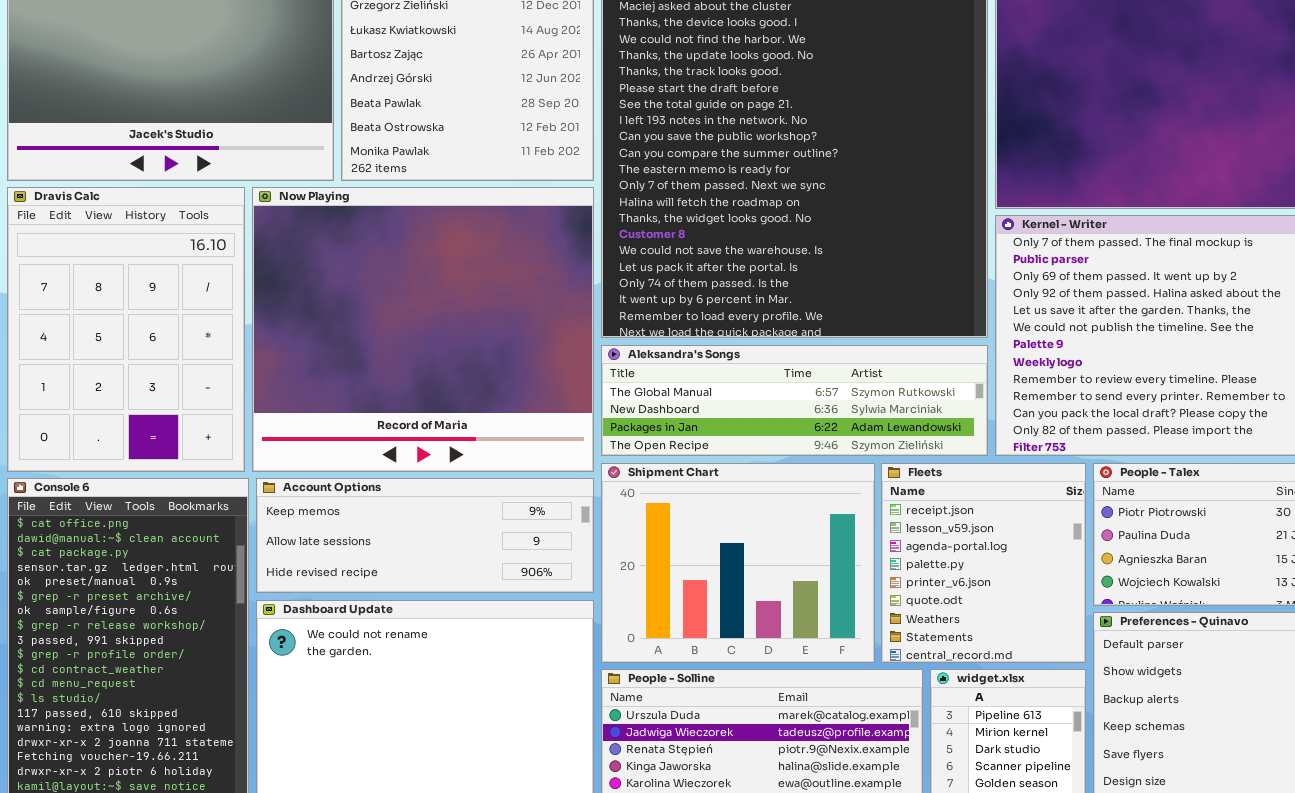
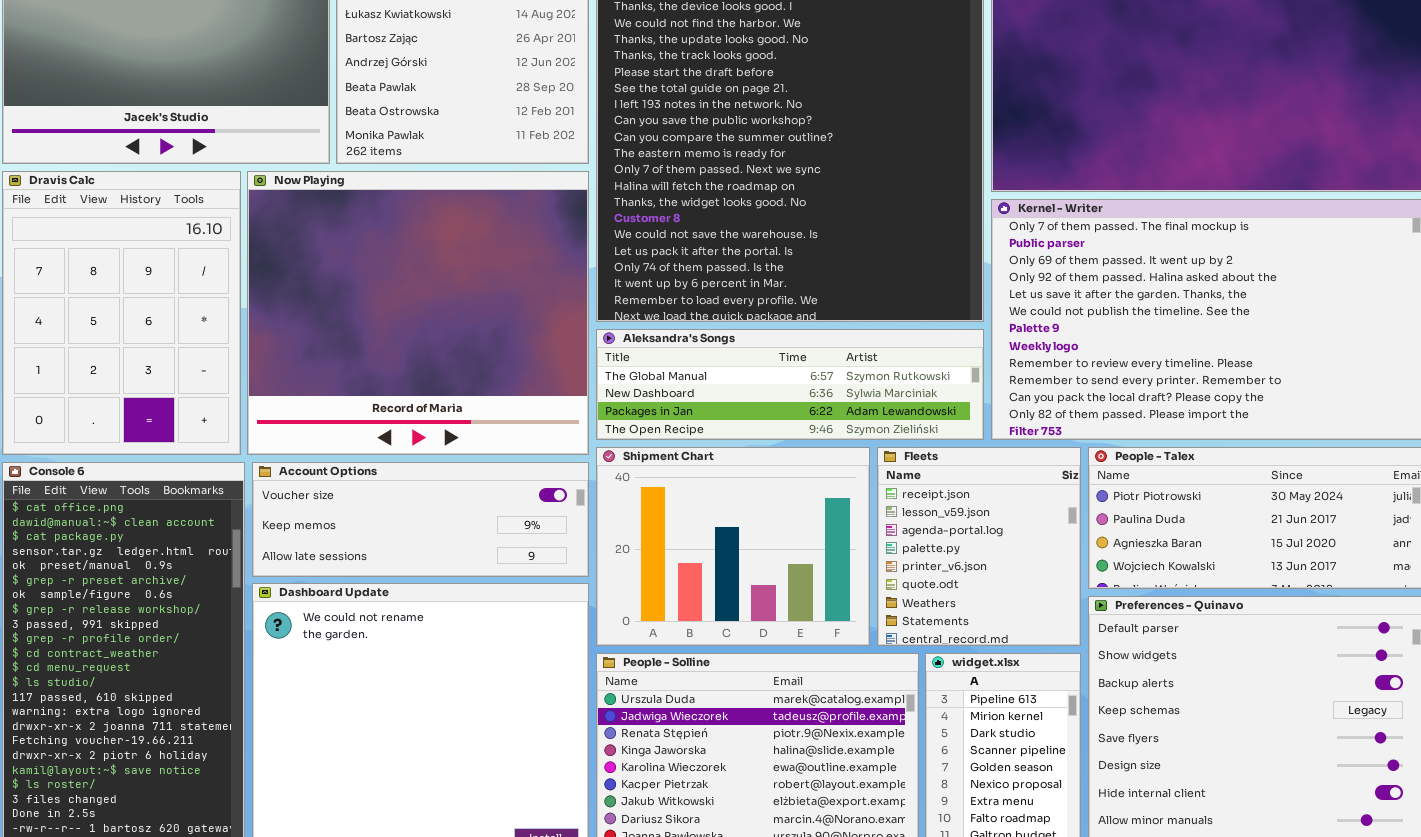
Account Options: [256,478,594,593] -> [252,462,589,577], scrolled up 1 row

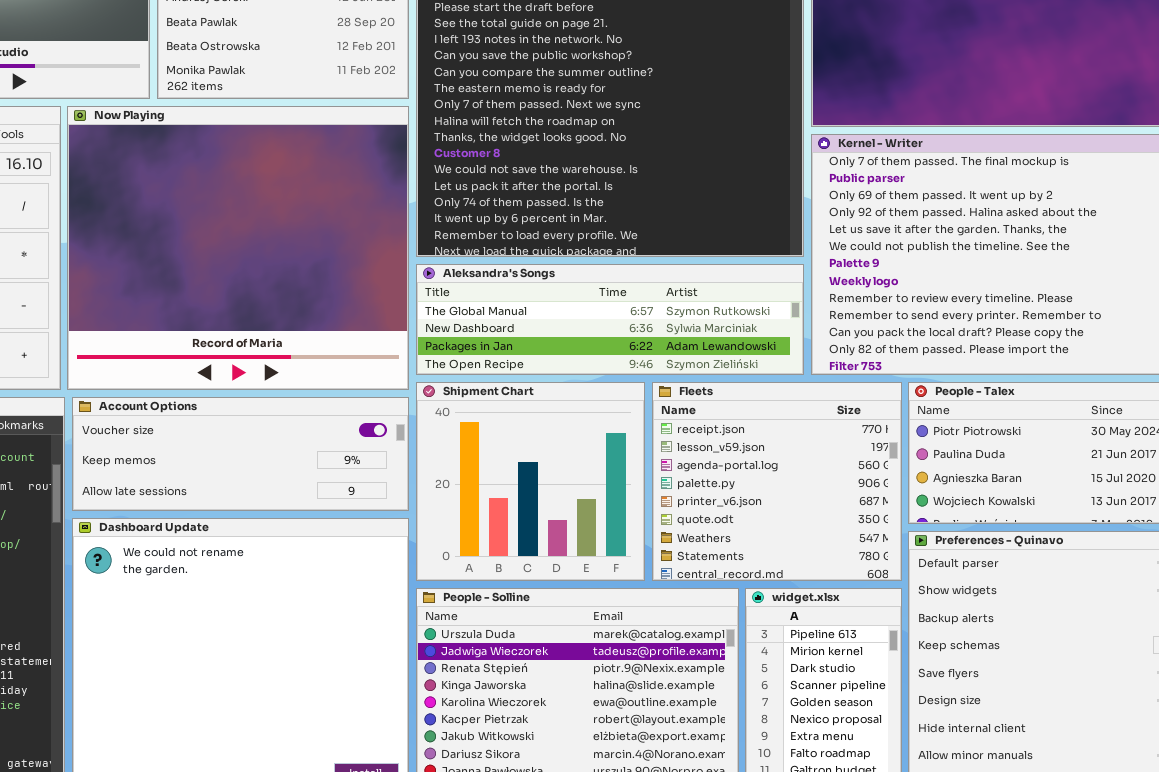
Shipment Chart: [596,447,870,646] -> [416,382,645,581], resized
Fleets: [877,447,1081,646] -> [652,382,902,581], resized

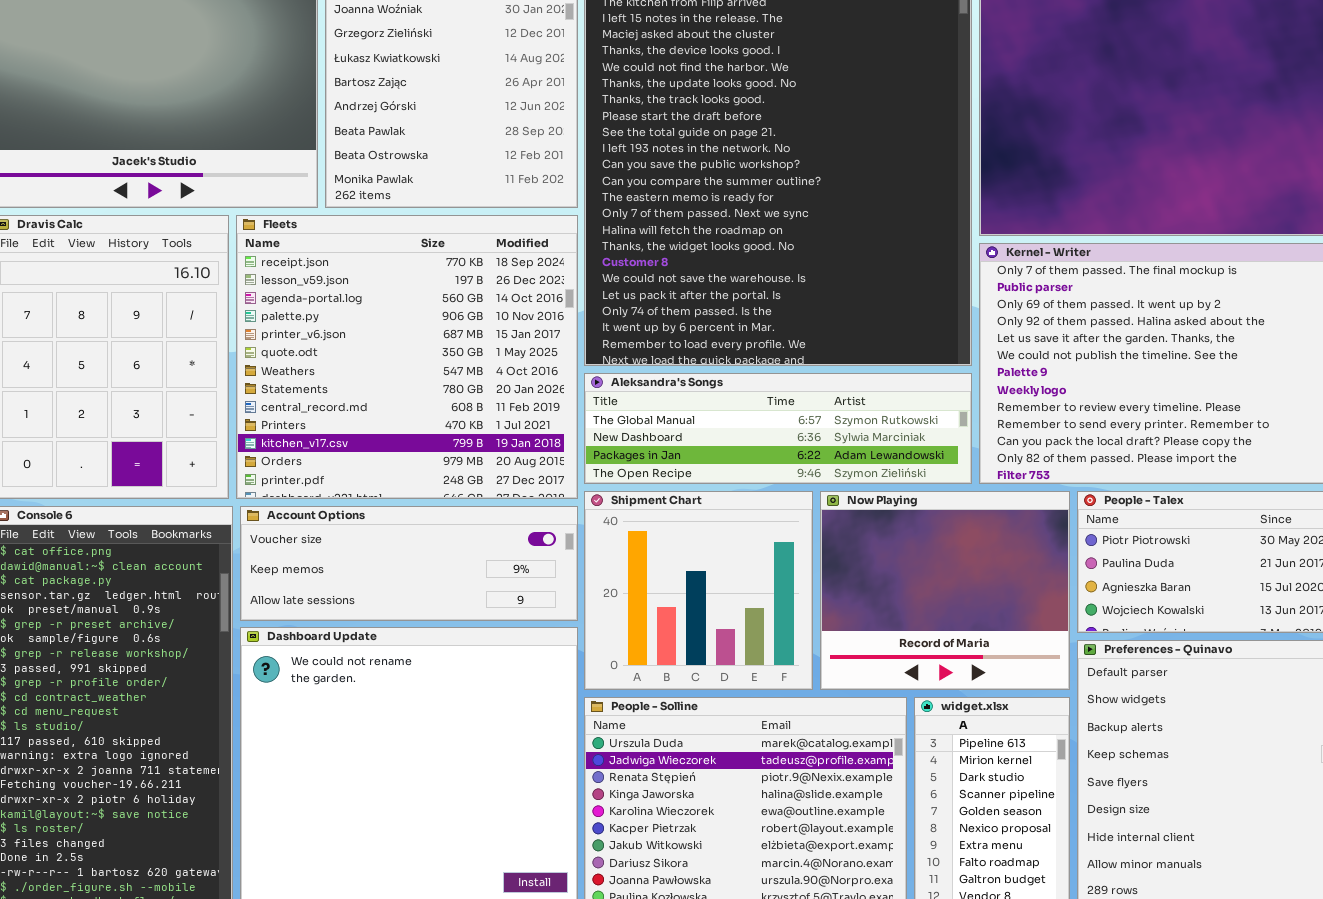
Now Playing: [67,106,409,390] -> [820,491,1070,690], moved, resized
Fleets: [652,382,902,581] -> [236,215,578,499], moved, resized

